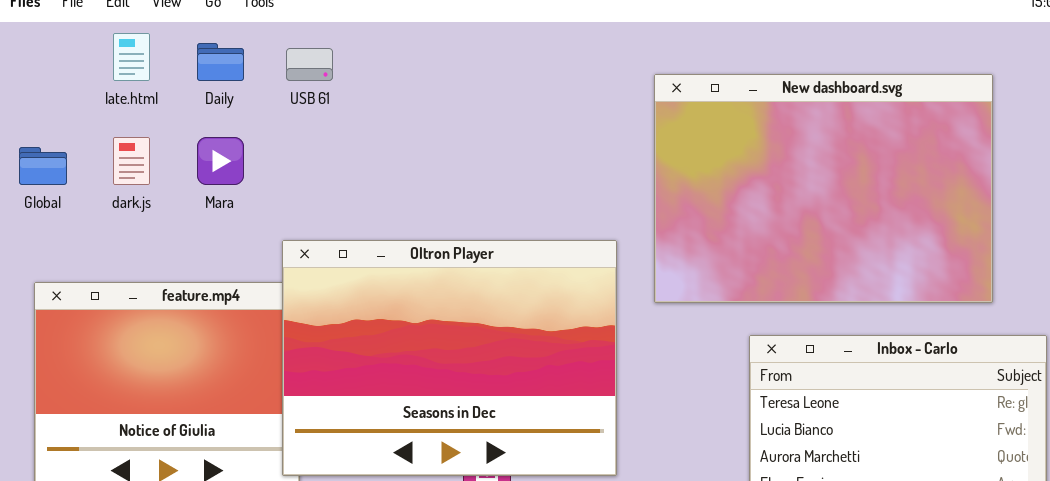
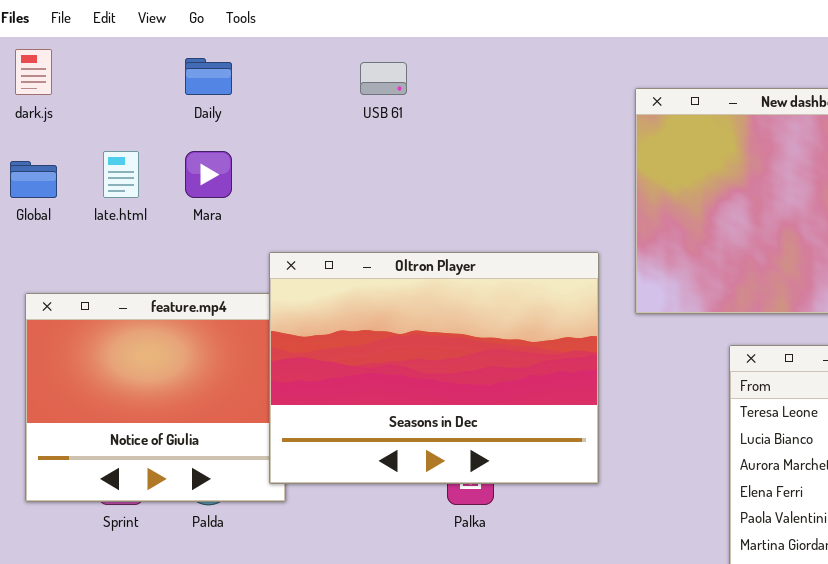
late.html: [113,33,150,81] -> [103,151,139,198], moved
USB 61: [286,48,333,81] -> [360,62,407,95], moved
dark.js: [113,137,150,185] -> [15,49,52,95], moved

